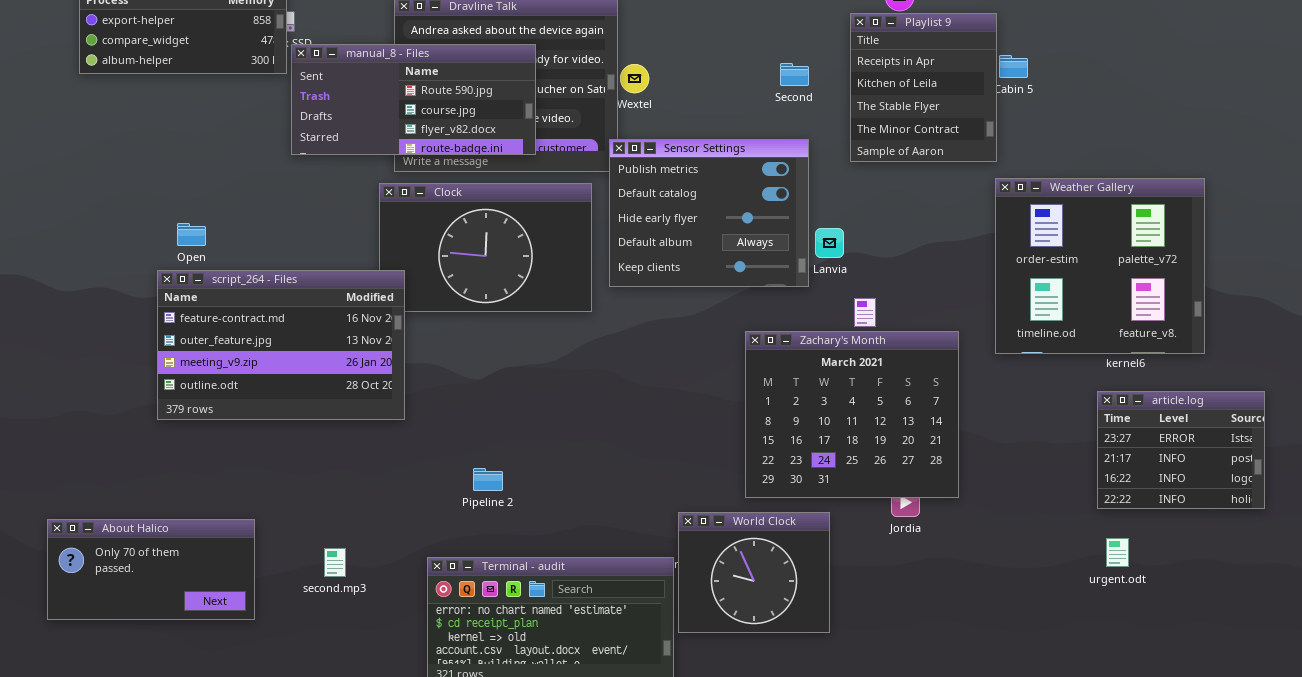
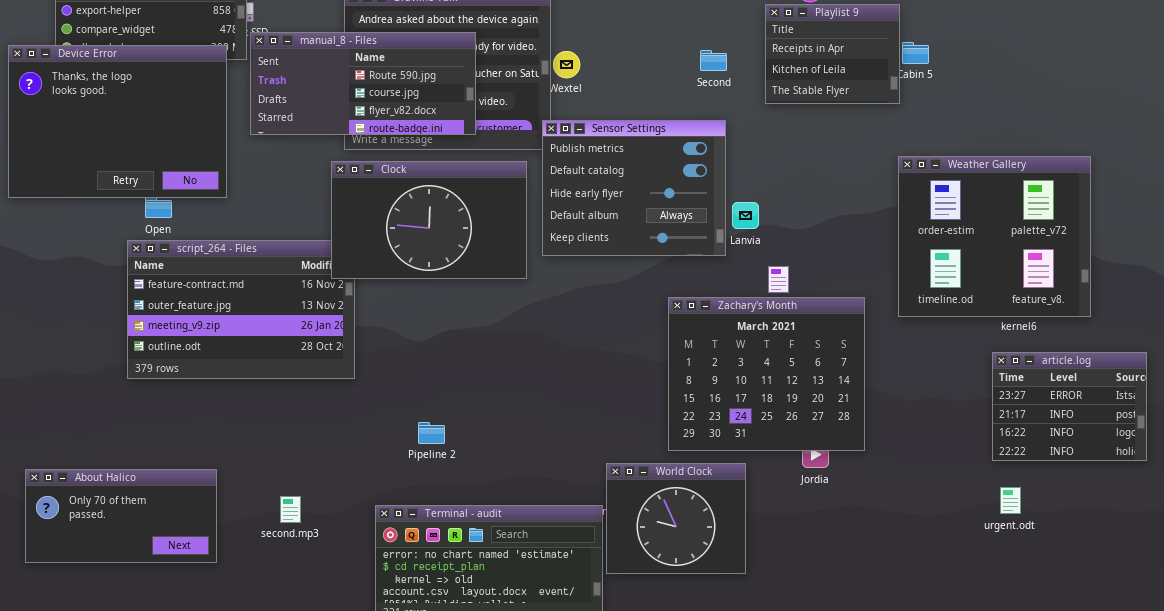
Playlist 9: [850,13,997,162] -> [765,4,900,104], resized
Device Error: none -> [8,45,227,198], opened
Clock: [379,183,592,312] -> [331,161,527,279], raised

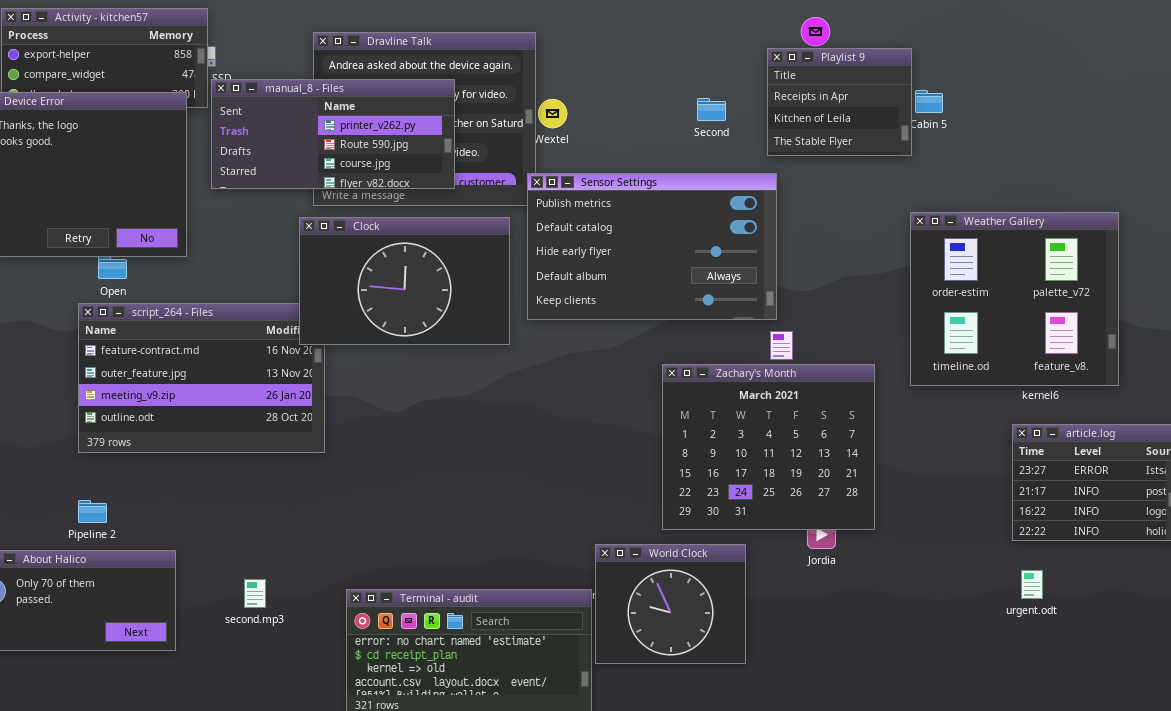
manual_8 - Files: [250,32,476,135] -> [211,79,455,189], scrolled up 1 row
Sensor Settings: [542,120,726,256] -> [527,173,777,320], resized
Pipeline 2: [418,422,445,444] -> [78,500,107,523], moved

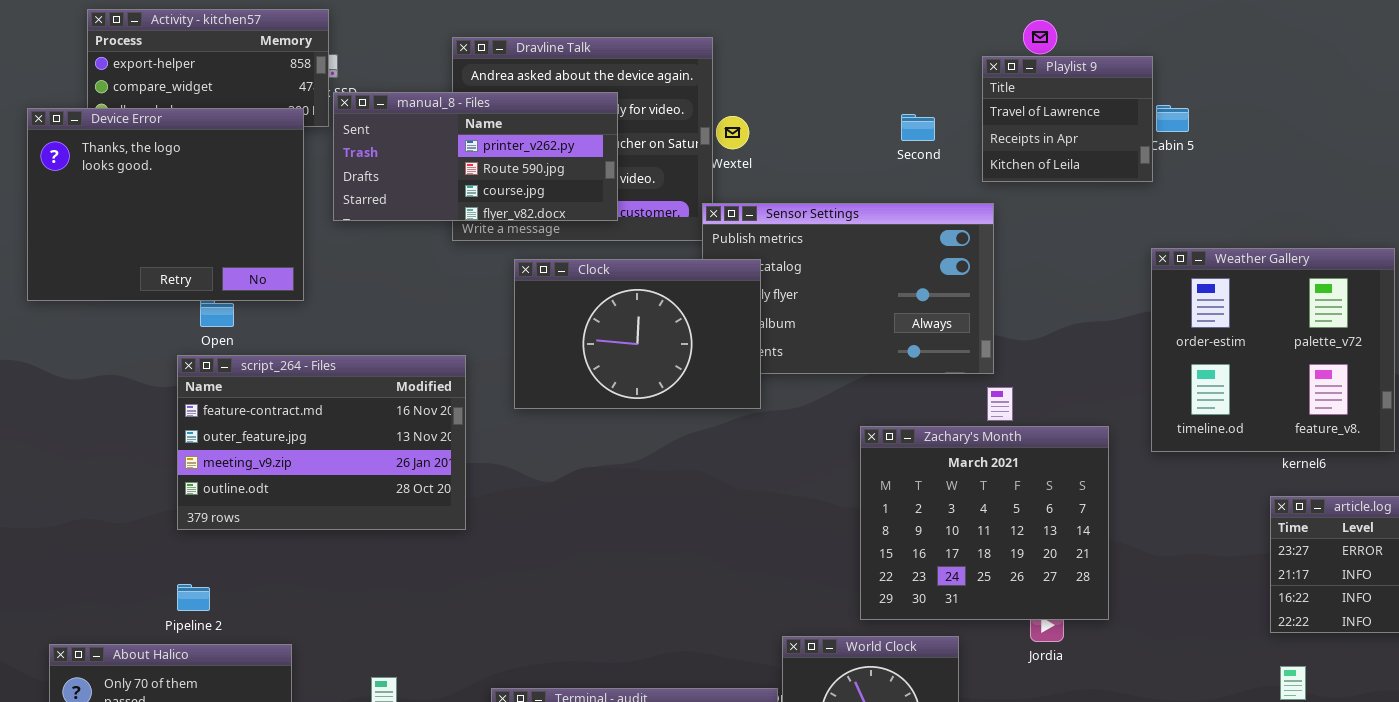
Playlist 9: [767,48,912,156] -> [982,56,1153,182], scrolled up 1 row
Clock: [299,217,510,345] -> [514,259,761,409], moved

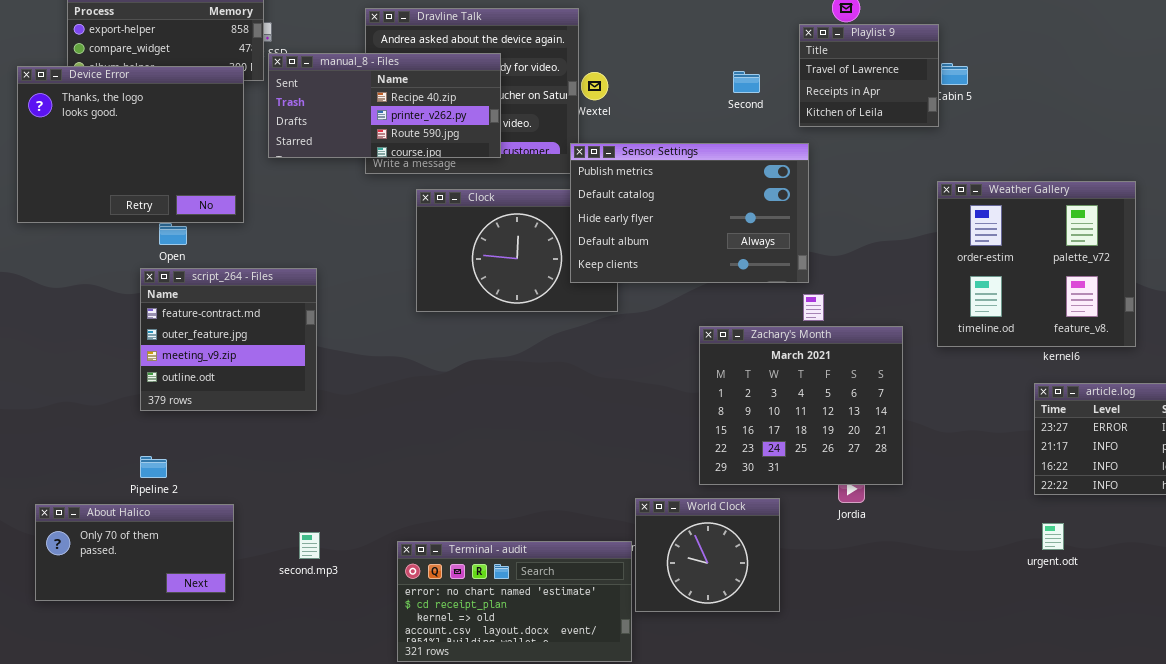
manual_8 - Files: [333,92,618,221] -> [268,53,501,158], scrolled up 1 row
Sensor Settings: [702,203,994,374] -> [570,143,809,283], raised
script_264 - Files: [177,355,466,530] -> [140,268,317,411], resized

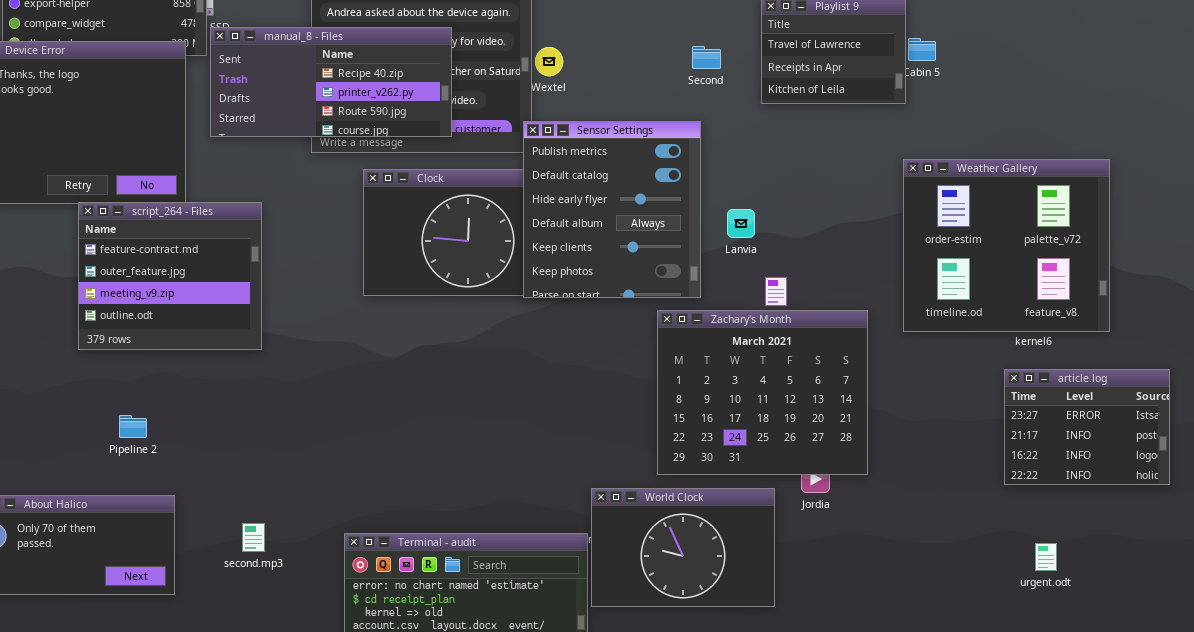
Sensor Settings: [570,143,809,283] -> [523,121,701,298], resized
script_264 - Files: [140,268,317,411] -> [78,202,262,350], moved
Pipeline 2: [140,456,167,478] -> [119,415,147,438], moved
World Clock: [635,498,780,612] -> [591,488,775,607], resized
urgent.odt: [1042,523,1064,550] -> [1035,543,1057,571], moved

